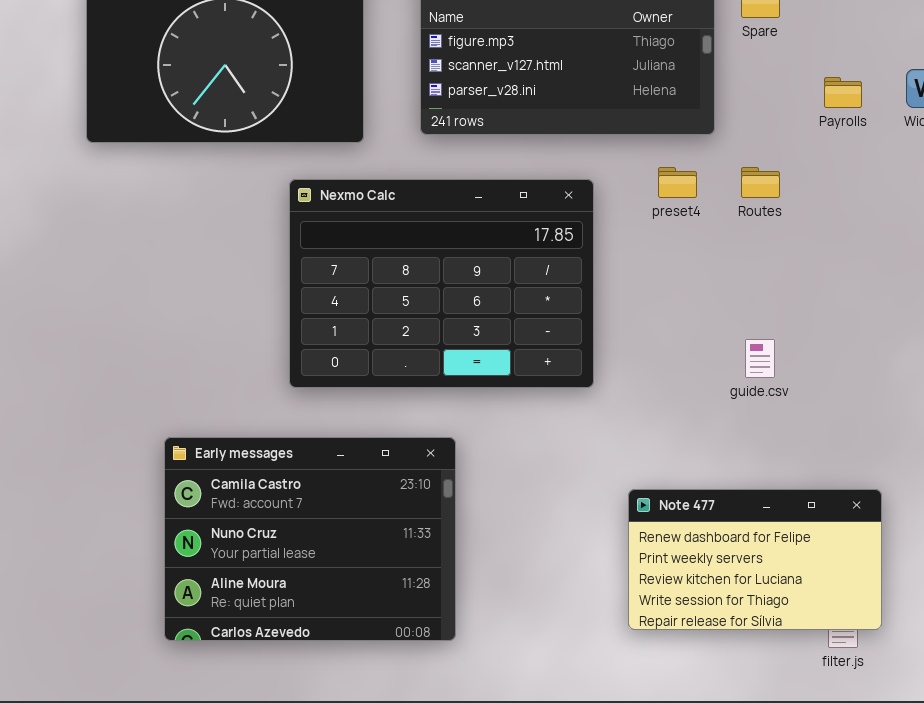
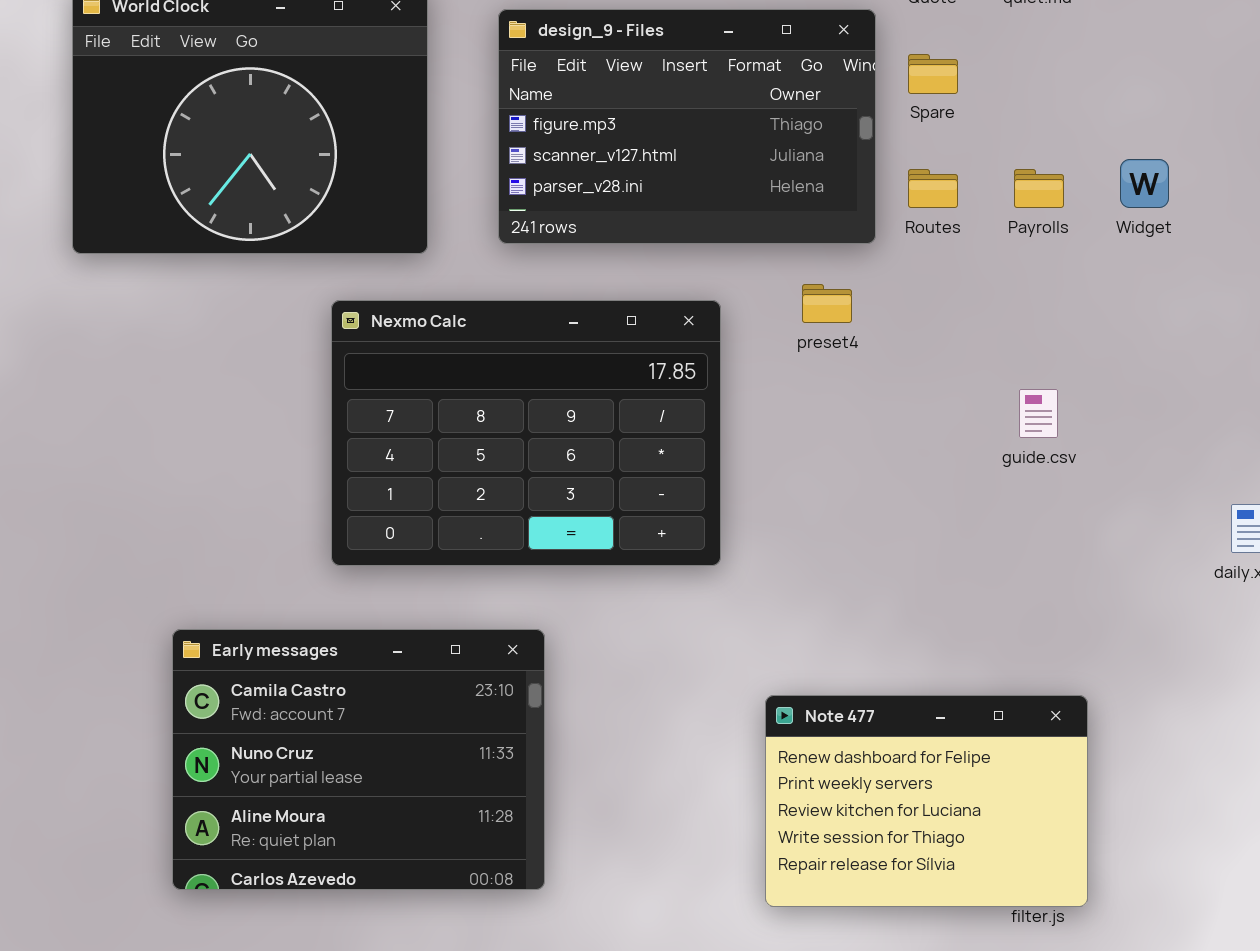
Routes: [741,167,780,198] -> [908,169,958,208], moved
guide.csv: [745,339,775,378] -> [1019,389,1058,438], moved
Note 477: [628,489,882,630] -> [765,695,1088,907], resized

